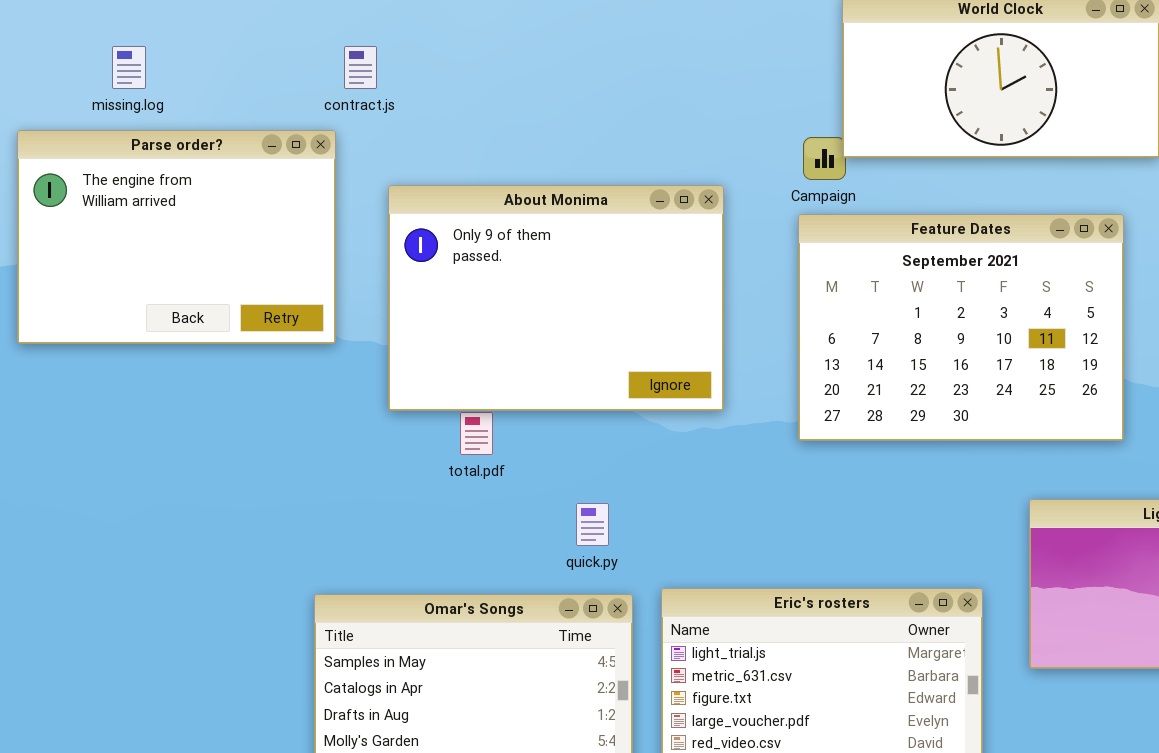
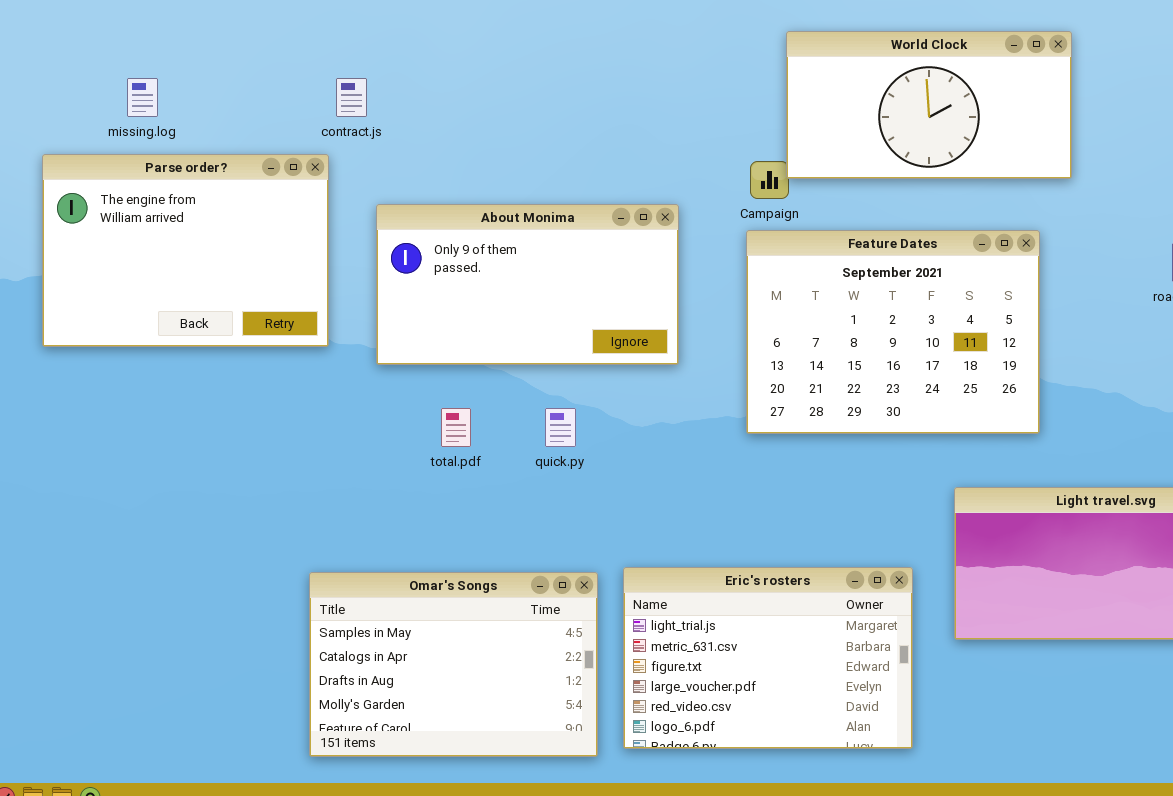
About Monima: [388,185,724,411] -> [376,204,679,365], resized
quick.py: [576,503,609,546] -> [545,408,576,447], moved

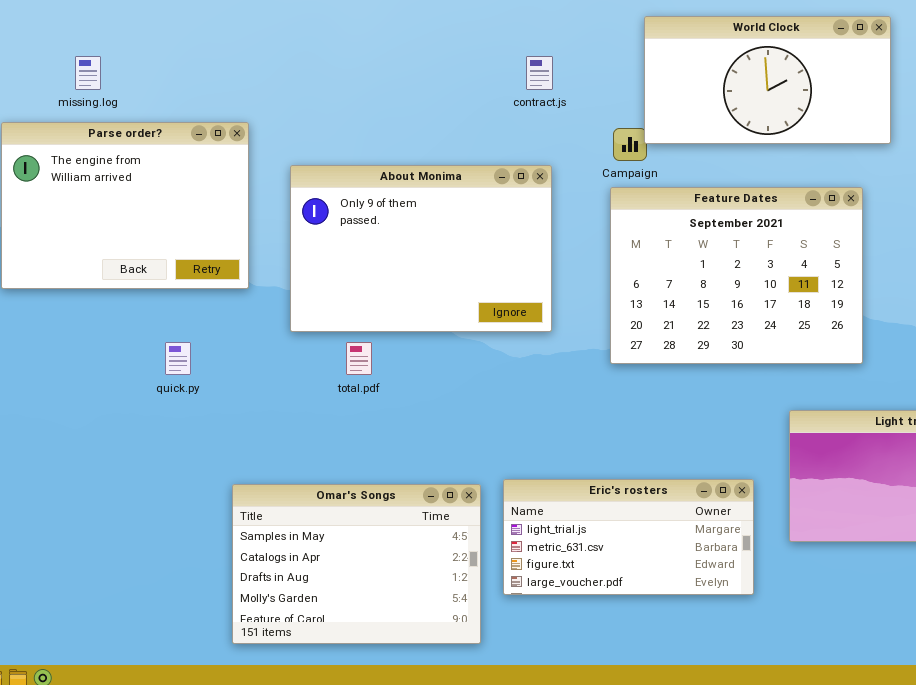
contract.js: [336,78,367,117] -> [526,56,553,90], moved
About Monima: [376,204,679,365] -> [290,165,552,332], resized
quick.py: [545,408,576,447] -> [165,342,191,375], moved
Eric's rosters: [623,567,913,749] -> [503,479,754,595], resized

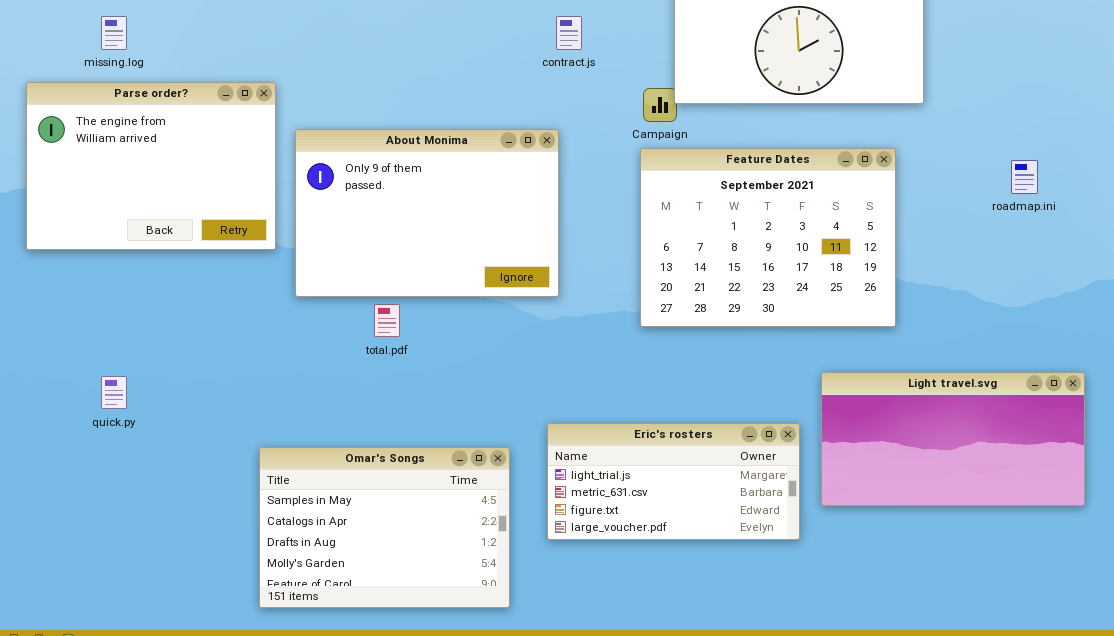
About Monima: [290,165,552,332] -> [295,129,559,297], moved
quick.py: [165,342,191,375] -> [101,376,127,409], moved
Eric's rosters: [503,479,754,595] -> [547,423,800,540], moved

